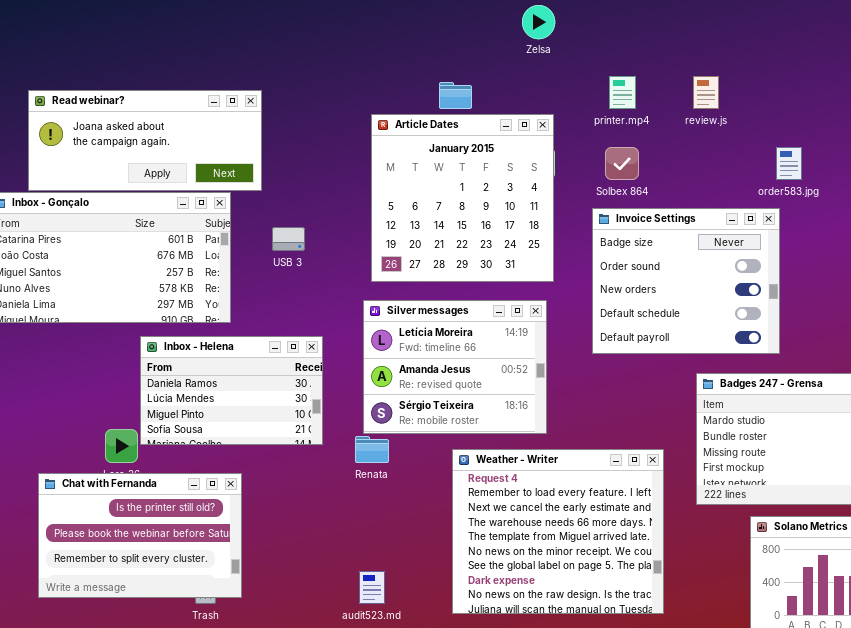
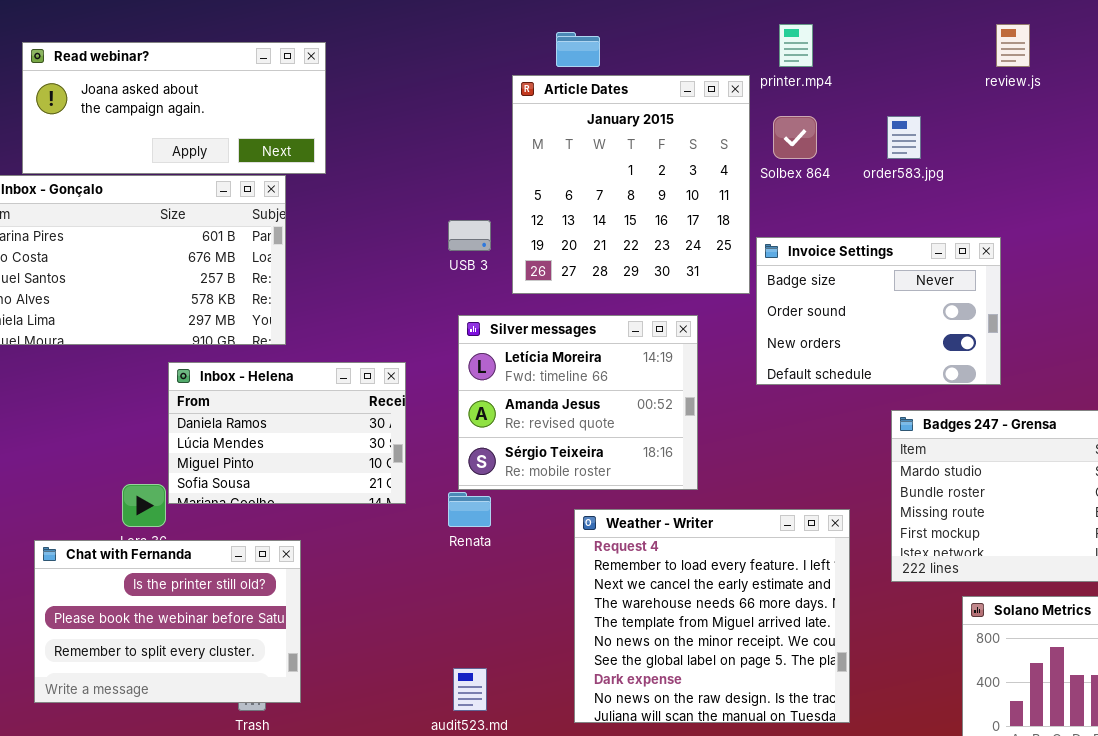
review.js: [693,76,719,109] -> [996,24,1030,67], moved
Article Dates: [371,114,554,282] -> [512,75,750,294], moved
order583.jpg: [776,147,802,180] -> [887,116,921,159], moved
Invoice Settings: [592,208,780,354] -> [756,237,1001,385], resized
USB 3: [272,227,305,251] -> [448,220,491,251], moved

